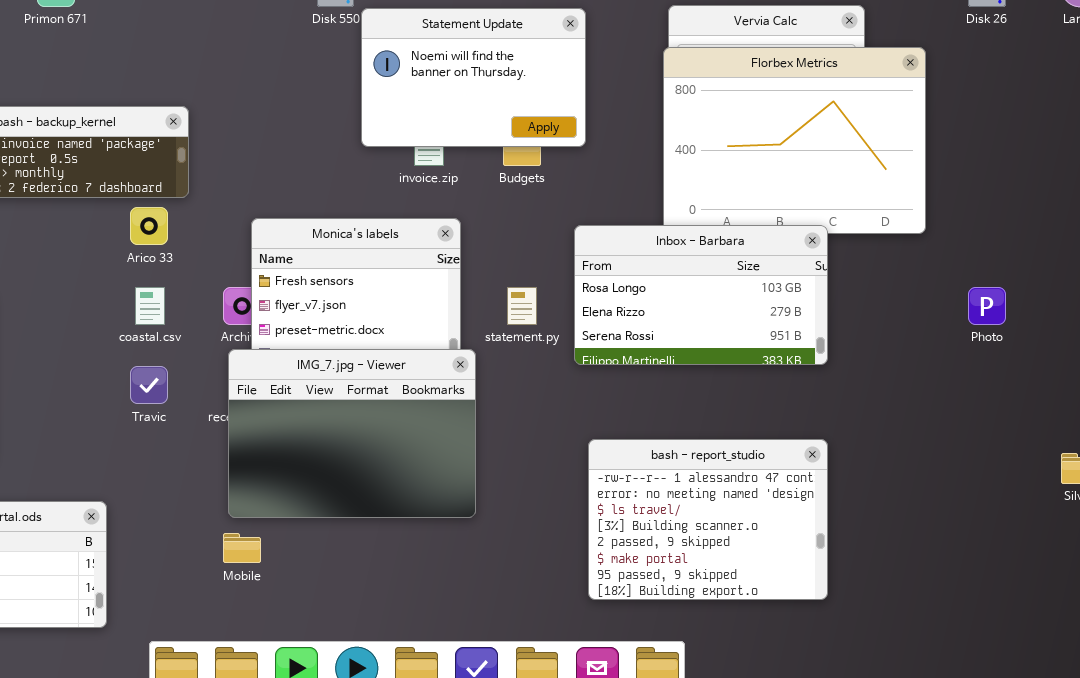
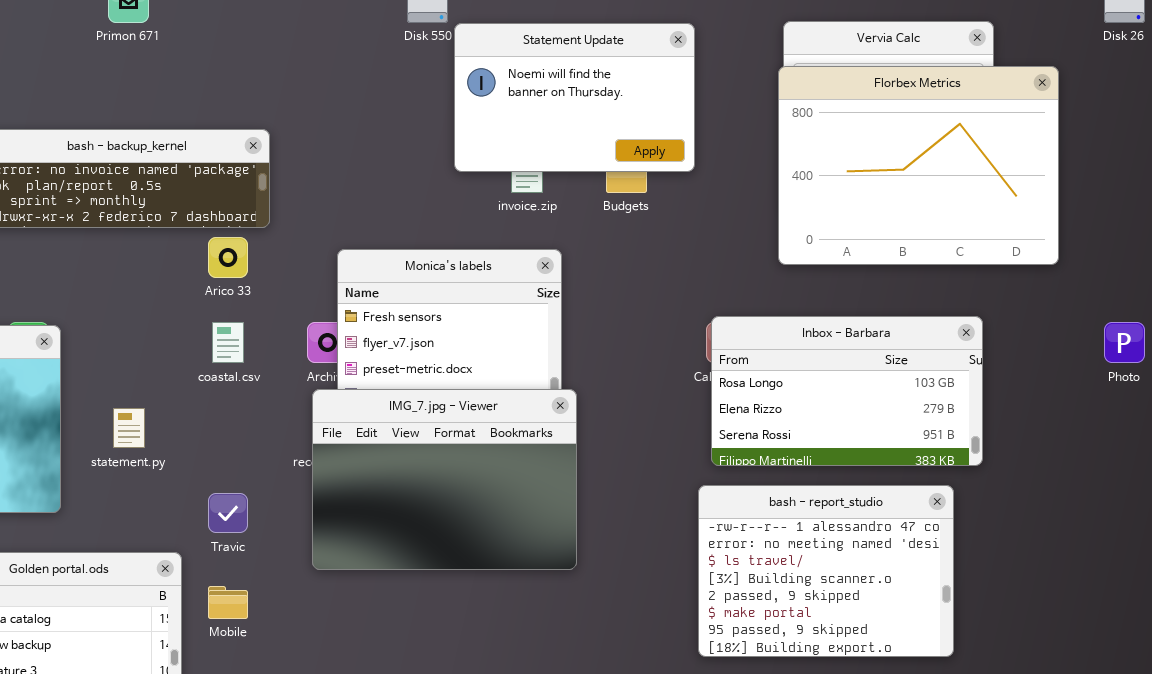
Inbox - Barbara: [574,225,828,365] -> [711,316,983,466], moved
statement.py: [507,287,537,325] -> [113,408,145,448], moved
Travic: [130,366,168,404] -> [208,493,248,533], moved
Mobile: [223,533,261,563] -> [208,586,248,619], moved

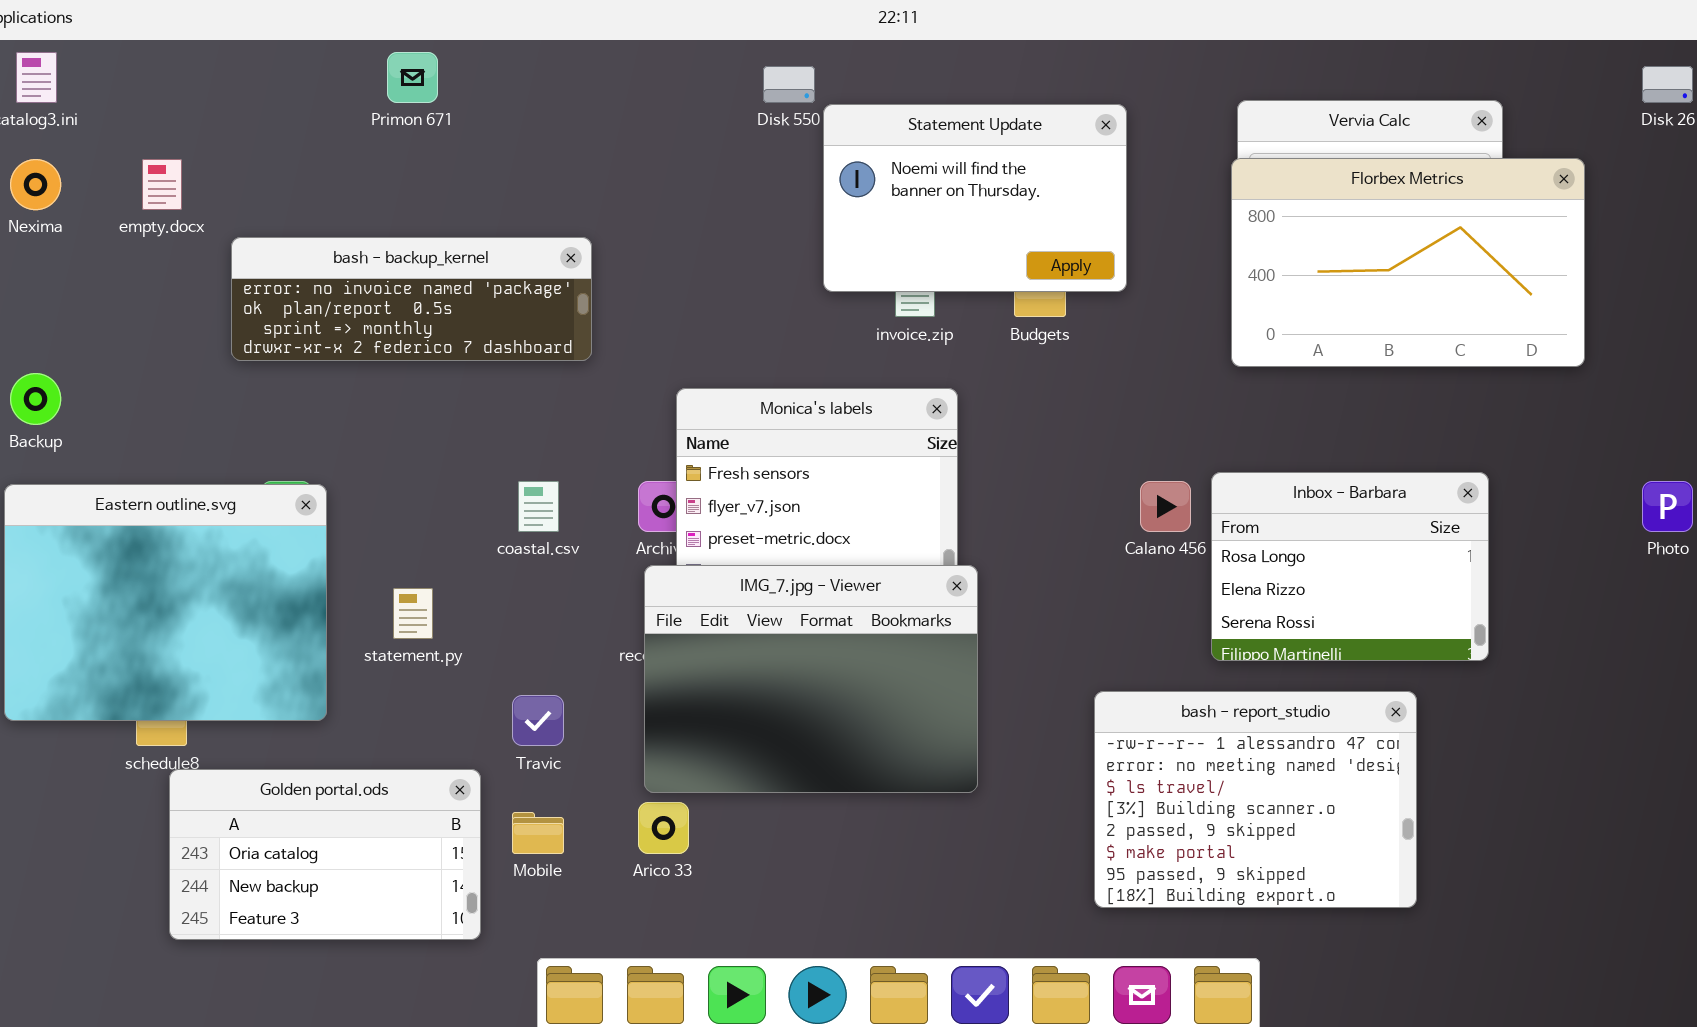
Florbex Metrics: [778,66,1059,265] -> [1231,158,1585,367], resized
Arico 33: [208,237,248,278] -> [638,802,689,854], moved
Inbox - Barbara: [711,316,983,466] -> [1211,472,1489,661], resized
bash - report_studio: [698,485,954,657] -> [1094,691,1417,908], moved

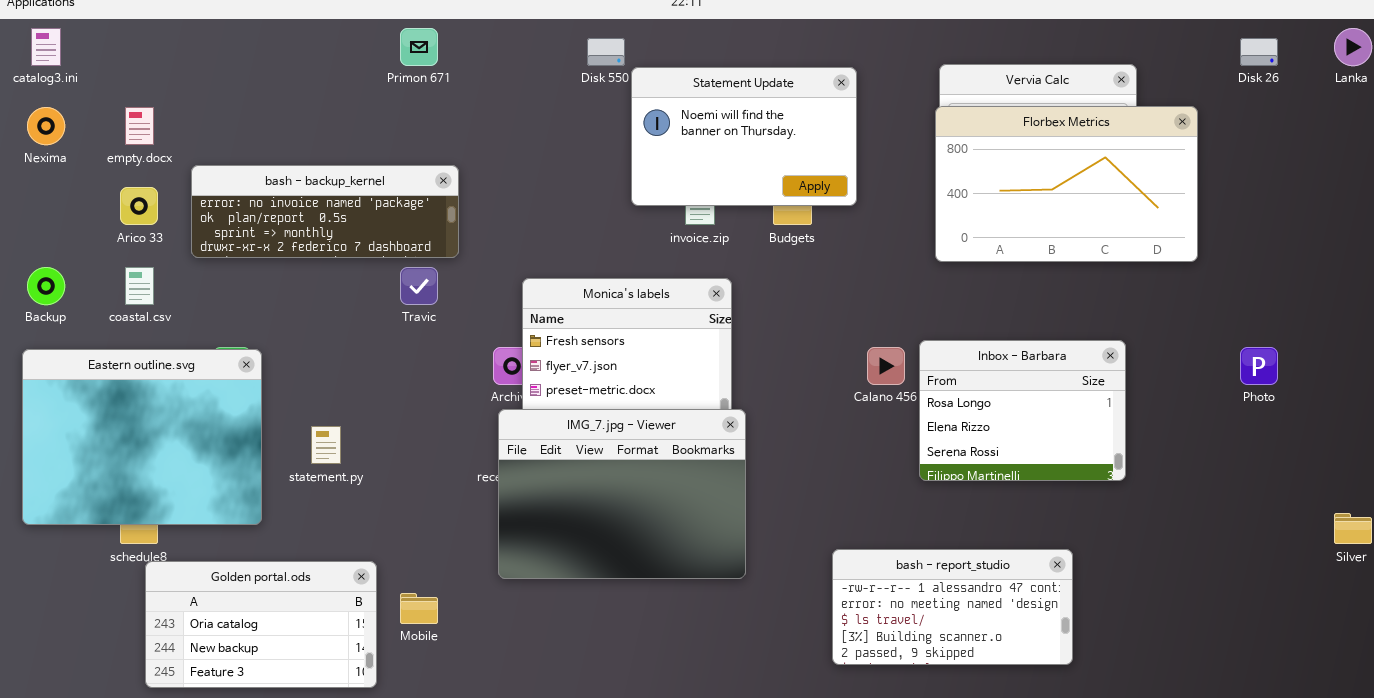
Primon 671: [387,52,438,103] -> [400,28,438,66], moved
coastal.csv: [518,481,559,532] -> [125,267,154,305], moved
bash - report_studio: [1094,691,1417,908] -> [832,549,1073,665], resized
Travic: [512,695,564,746] -> [400,267,438,305], moved
Arico 33: [638,802,689,854] -> [120,187,158,225], moved

